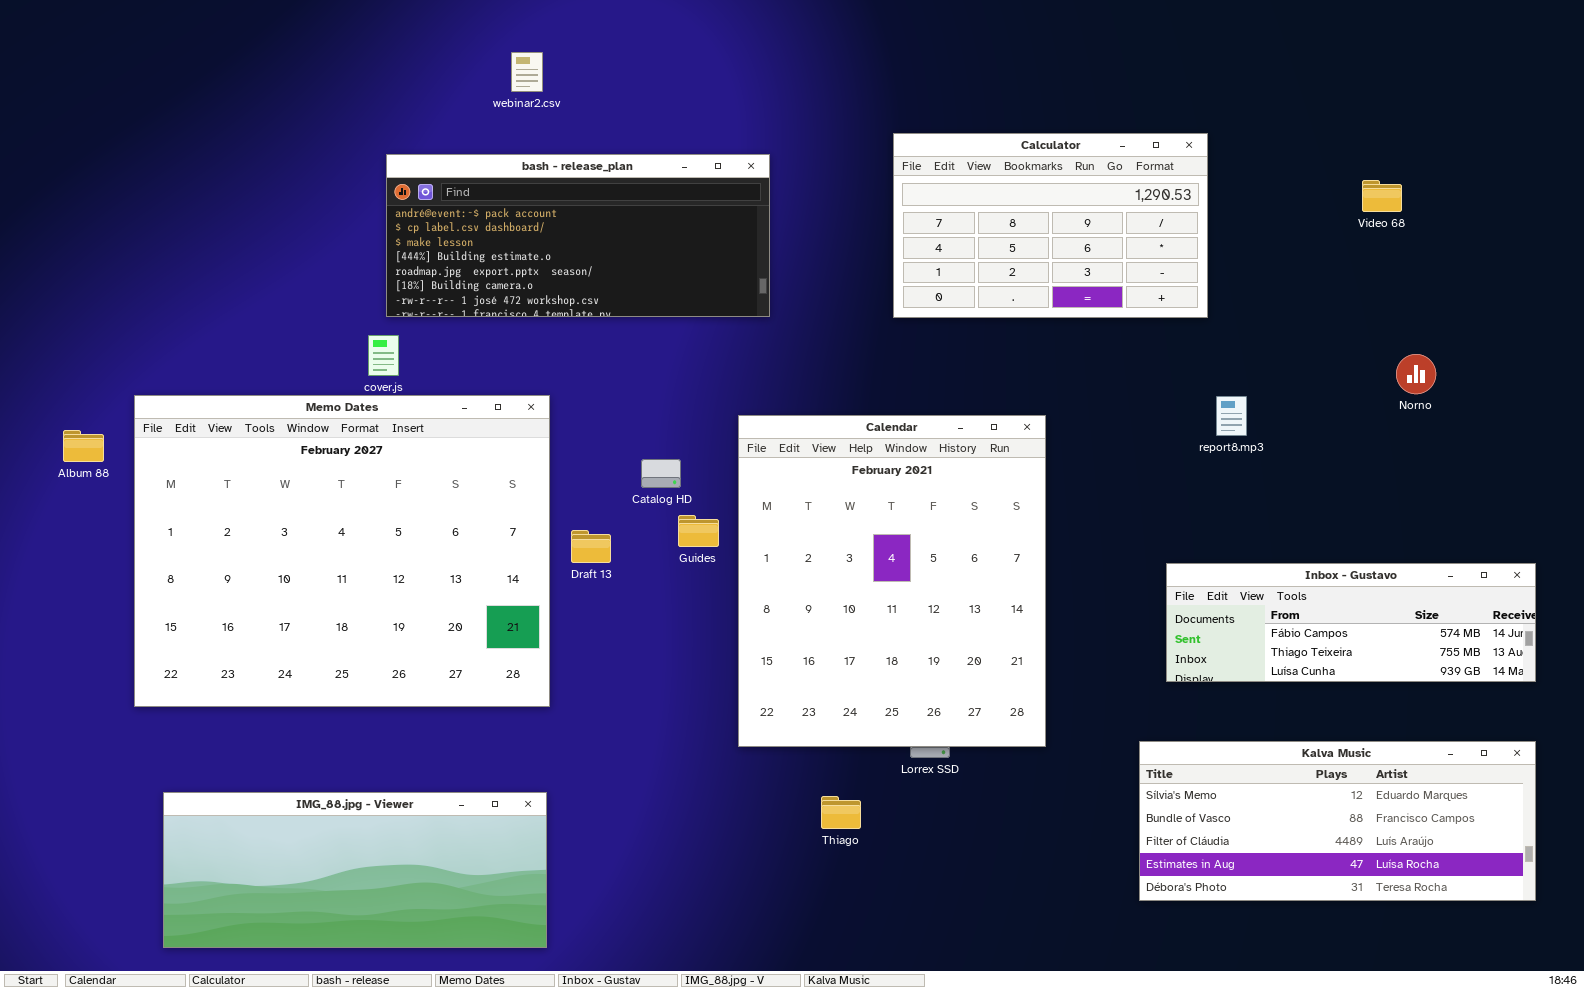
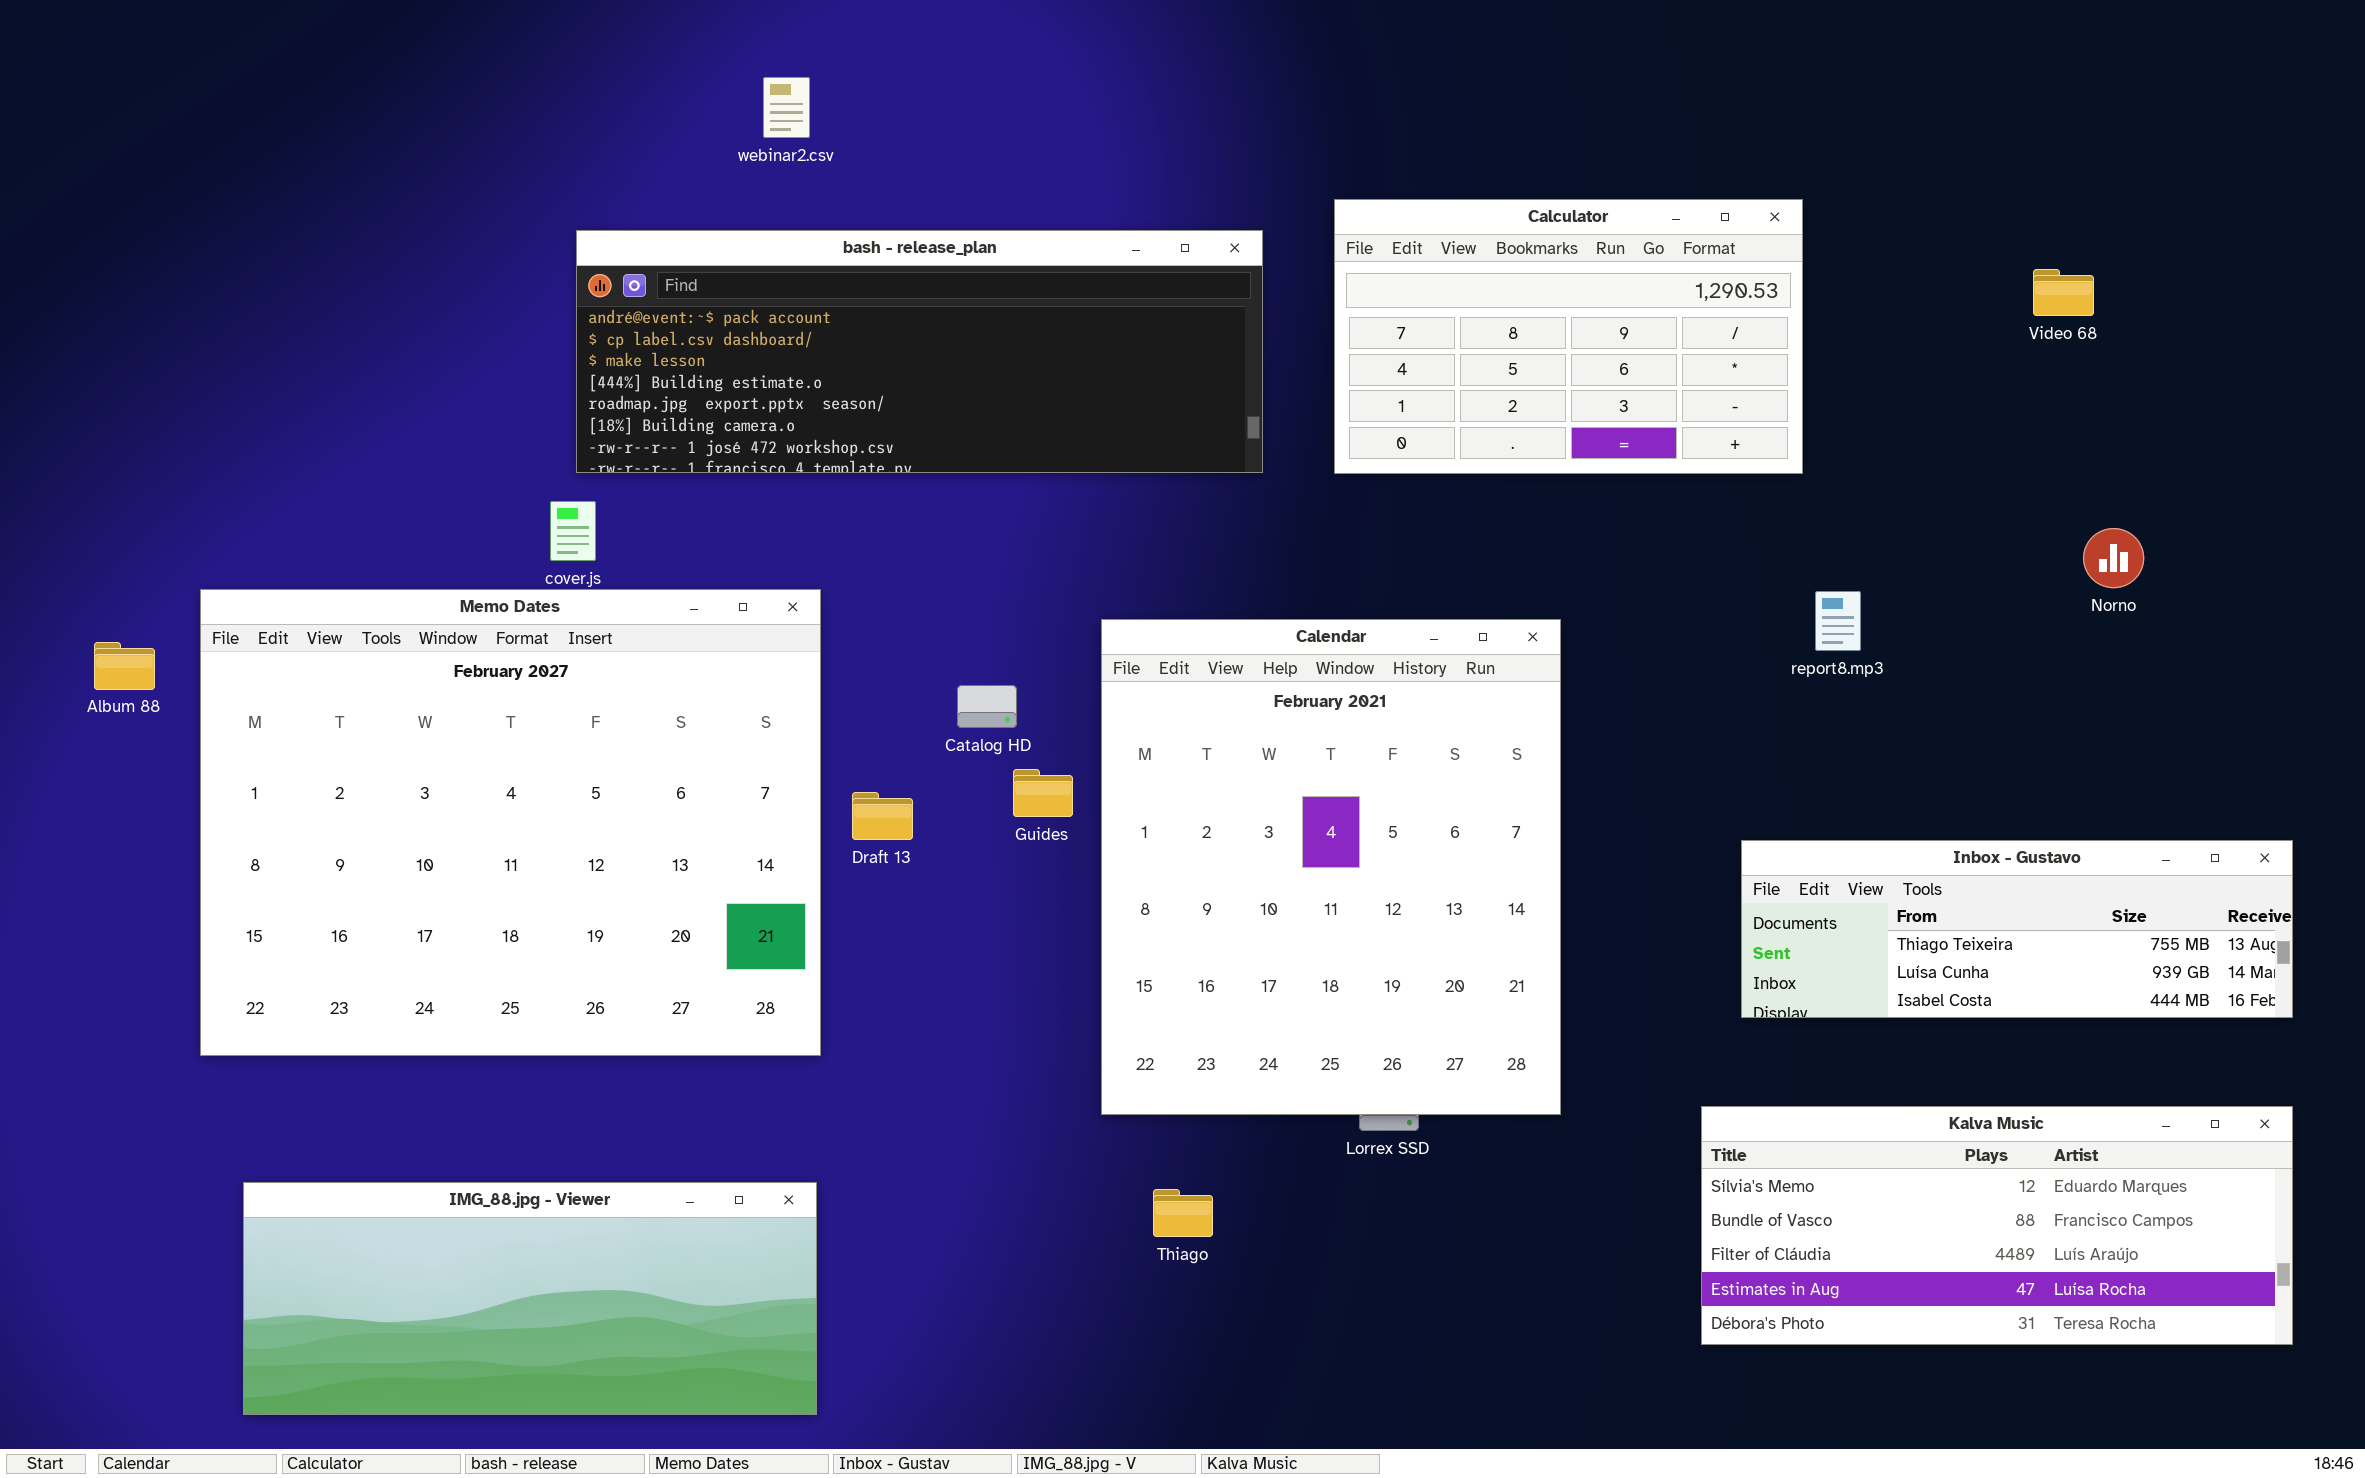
bash - release_plan: [386,154,770,317] -> [576,230,1263,473], resized
Inbox - Gustavo: [1166,563,1536,682] -> [1741,840,2293,1018], scrolled down 1 row
Thiago: [821,796,861,829] -> [1153,1189,1213,1237], moved

